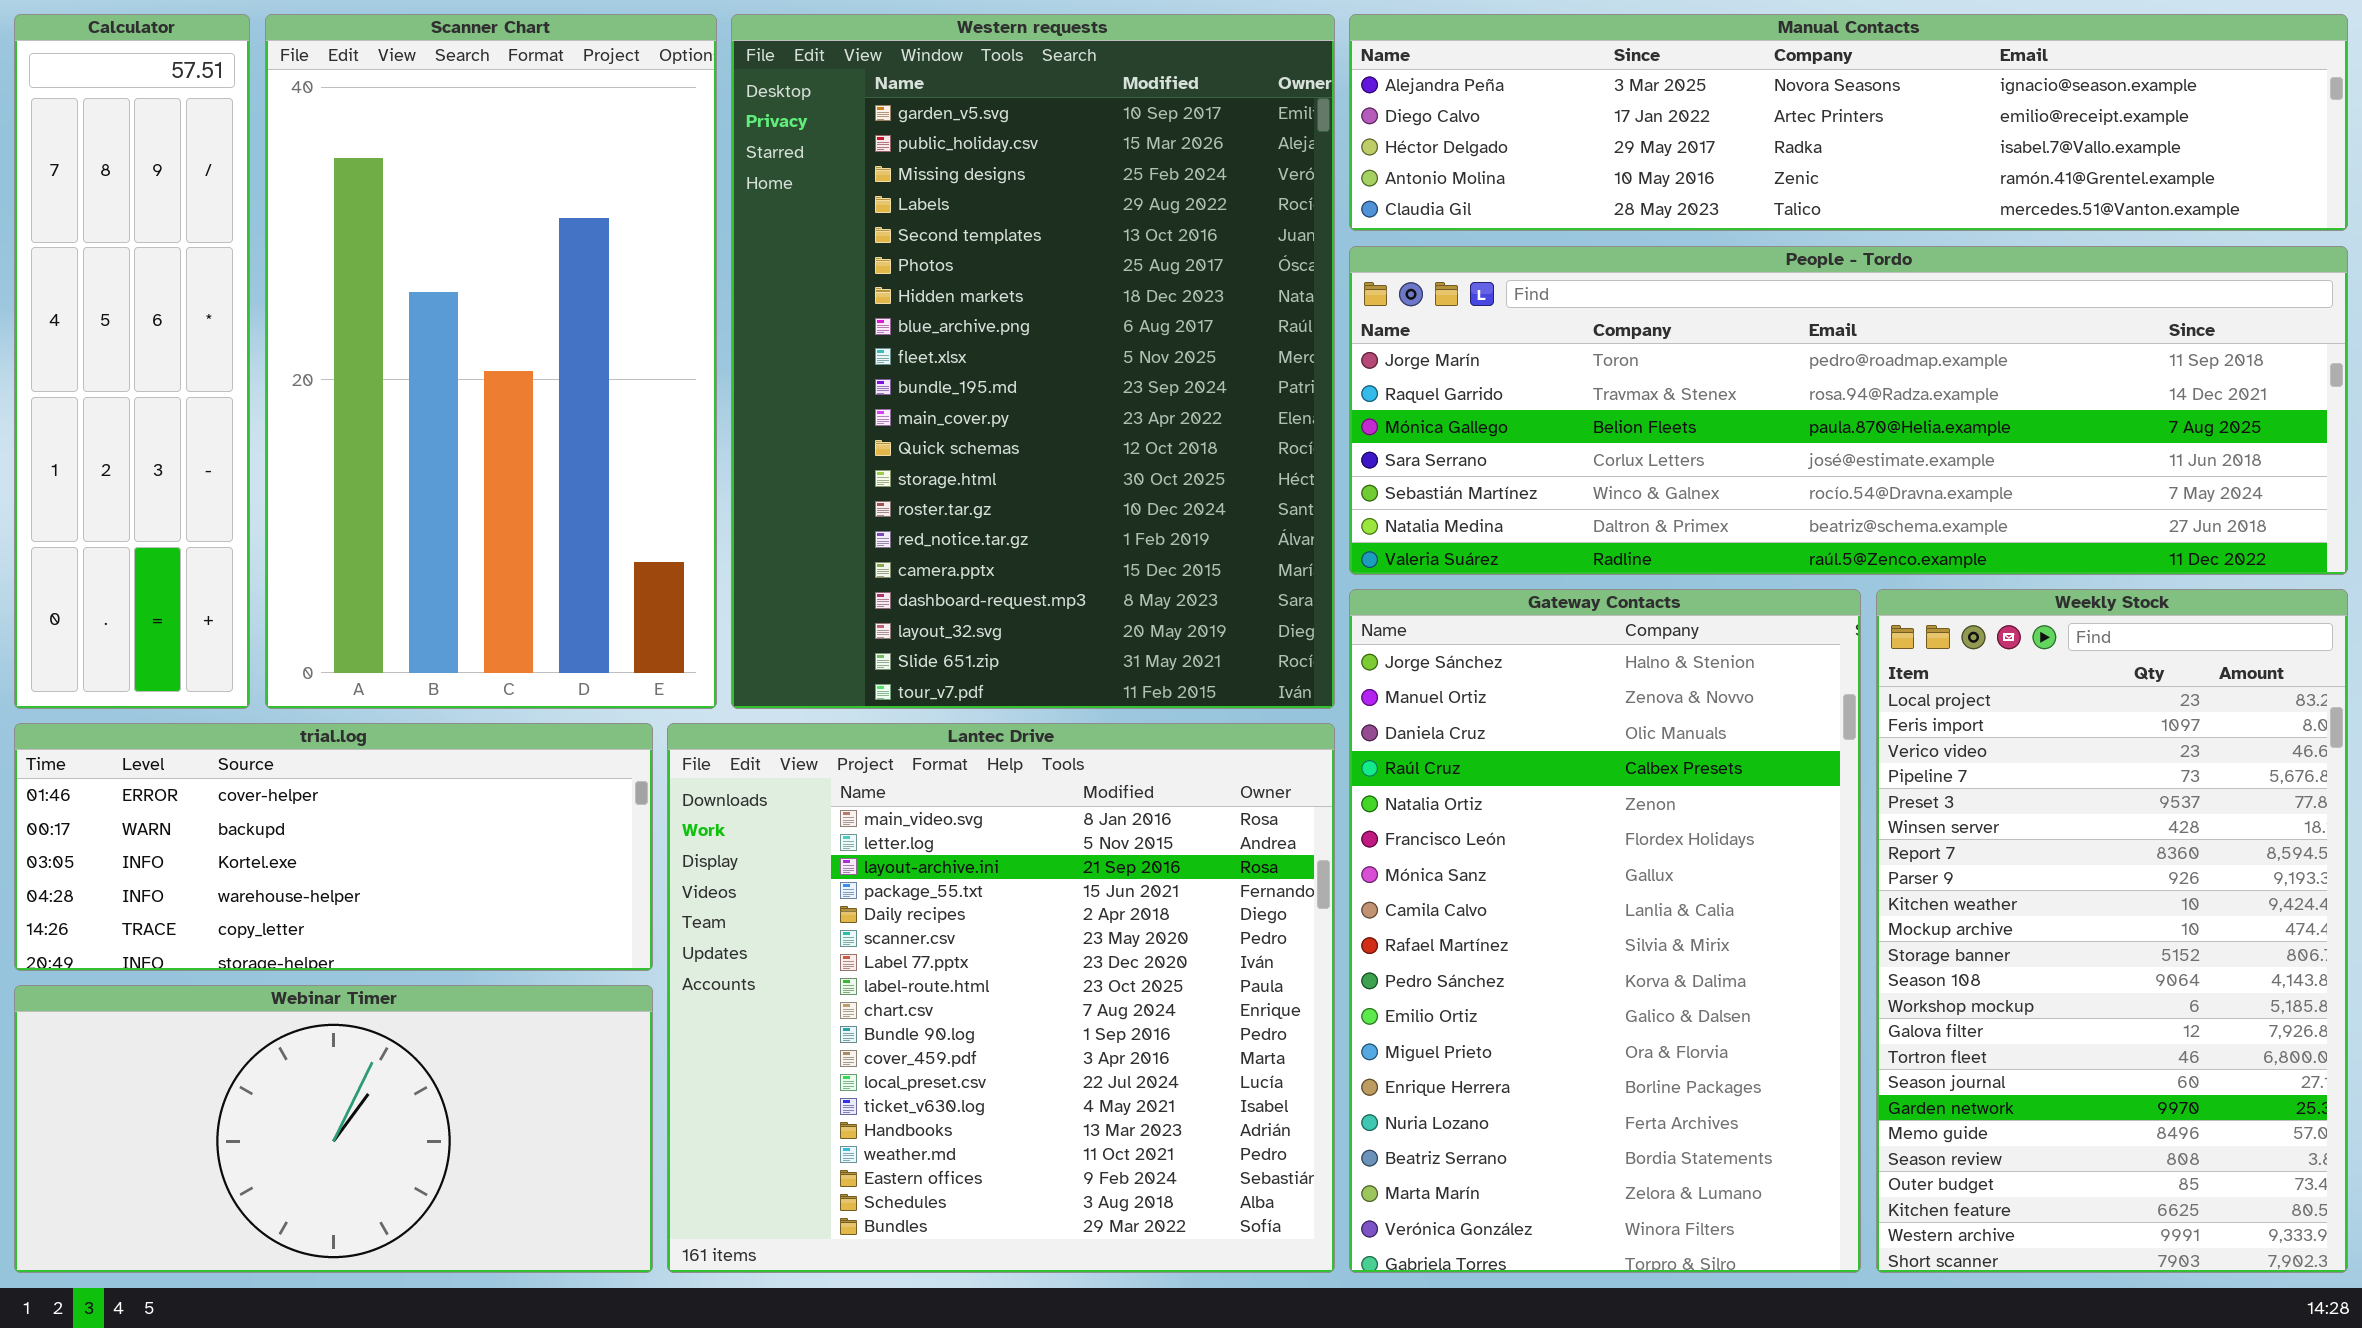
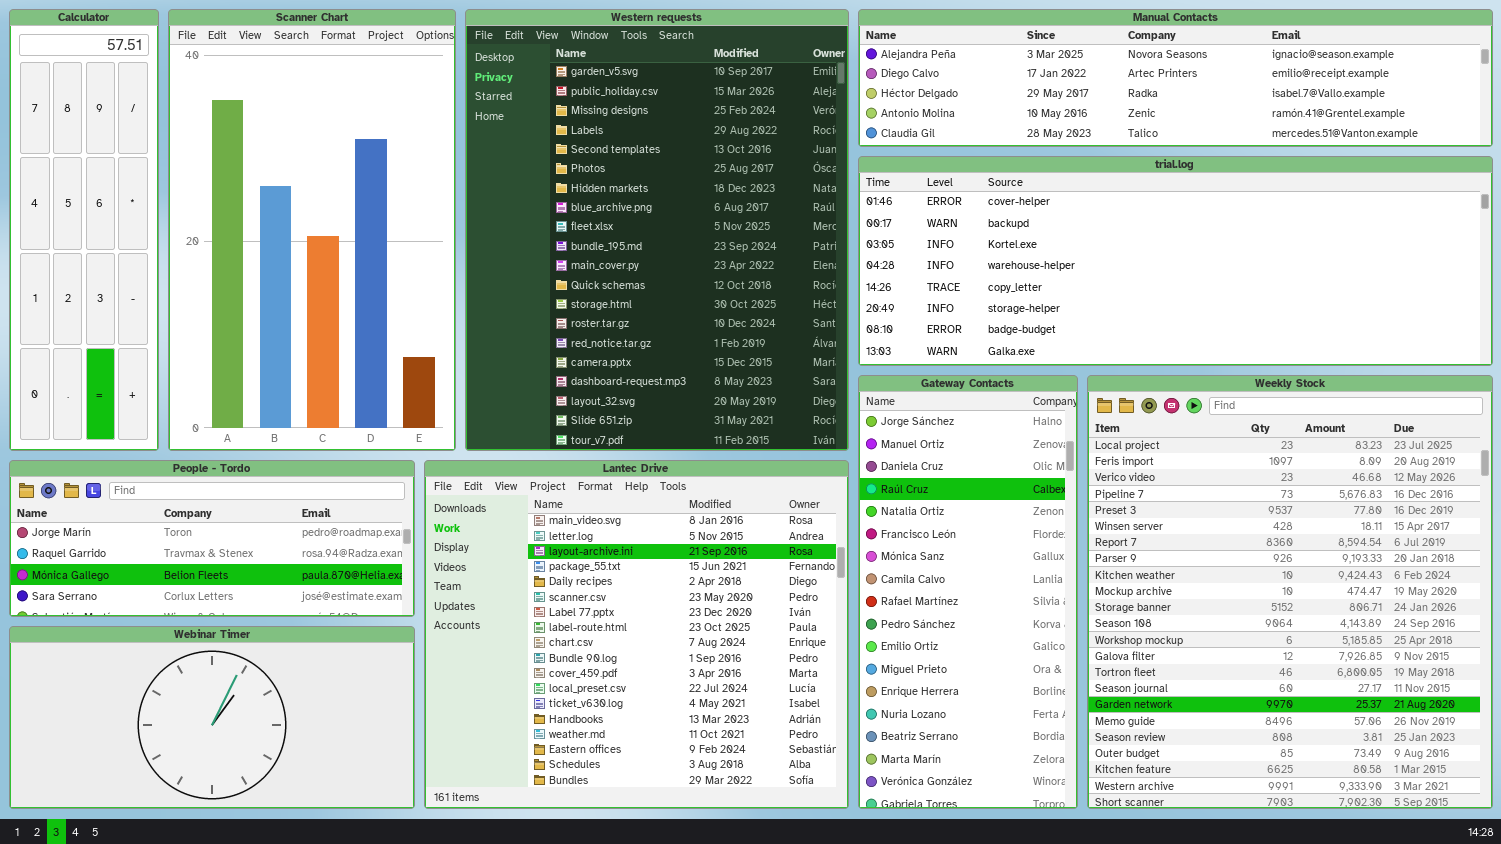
People - Tordo: [1349,246,2348,575] -> [9,460,415,617], moved, resized
Gateway Contacts: [1349,589,1861,1273] -> [858,375,1078,809], resized
Weekly Stock: [1876,589,2348,1273] -> [1087,375,1493,809], resized
trial.log: [14,723,653,971] -> [858,156,1493,366], moved, resized

